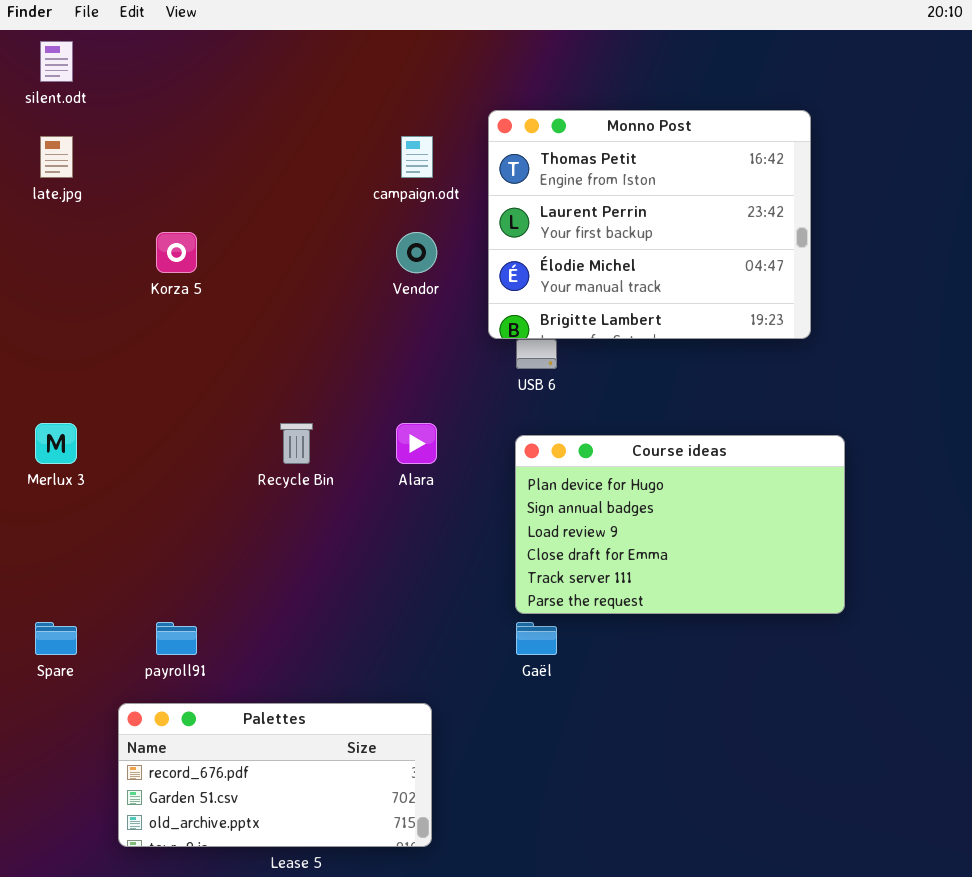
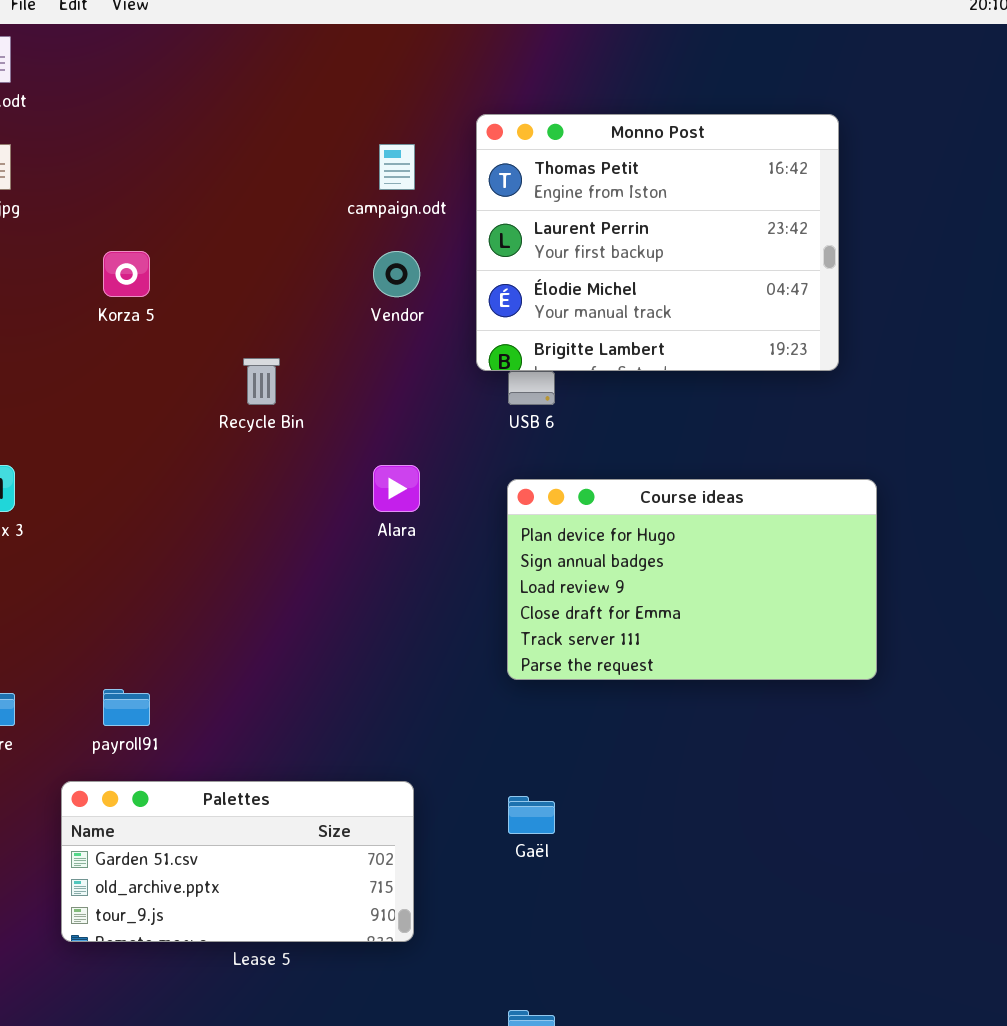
Recycle Bin: [280,423,313,464] -> [243,358,280,405], moved
Gaël: [516,622,557,655] -> [508,796,555,834], moved
Palettes: [118,703,432,847] -> [61,781,414,942], scrolled down 1 row

